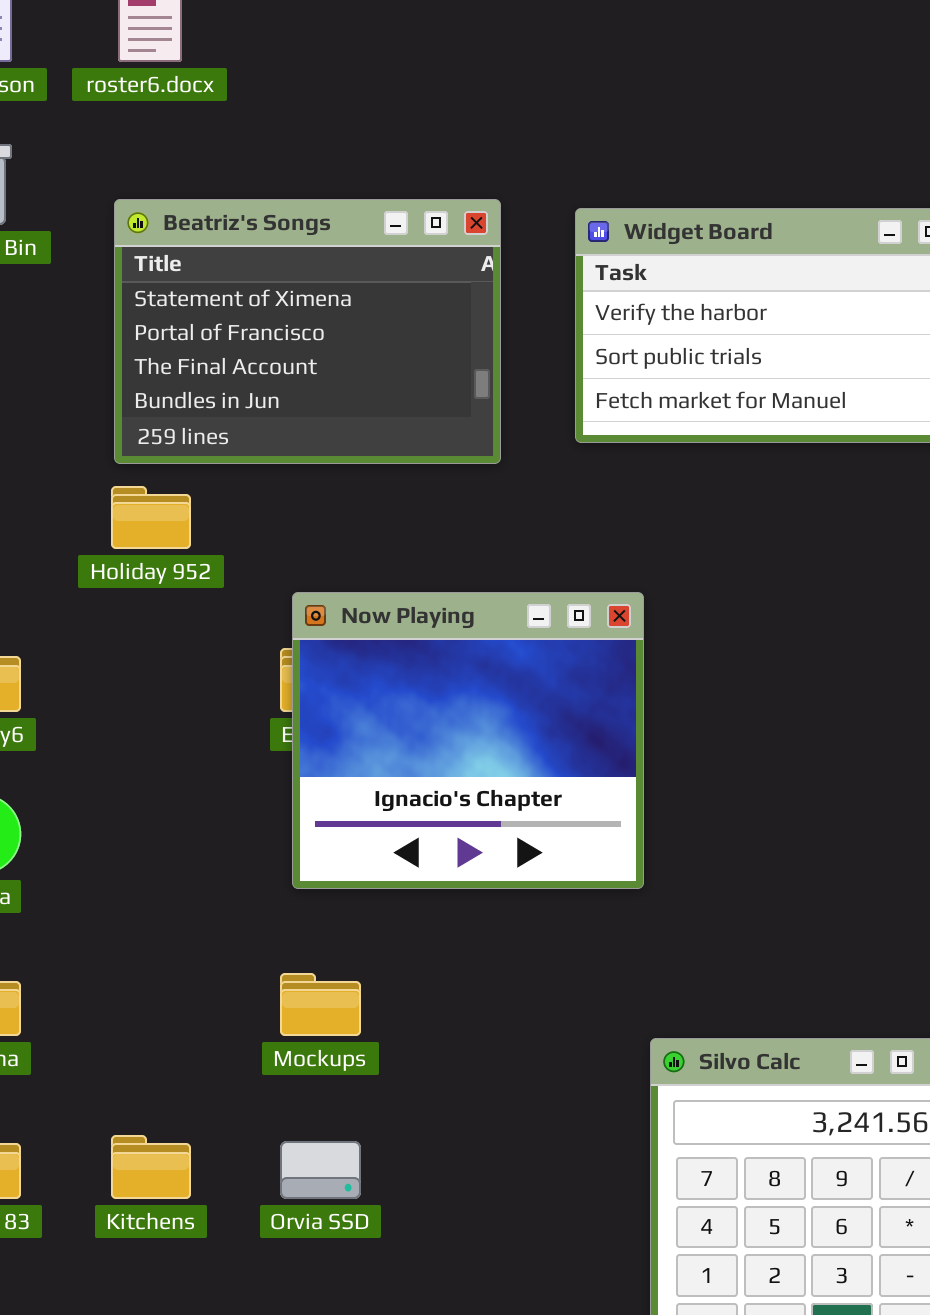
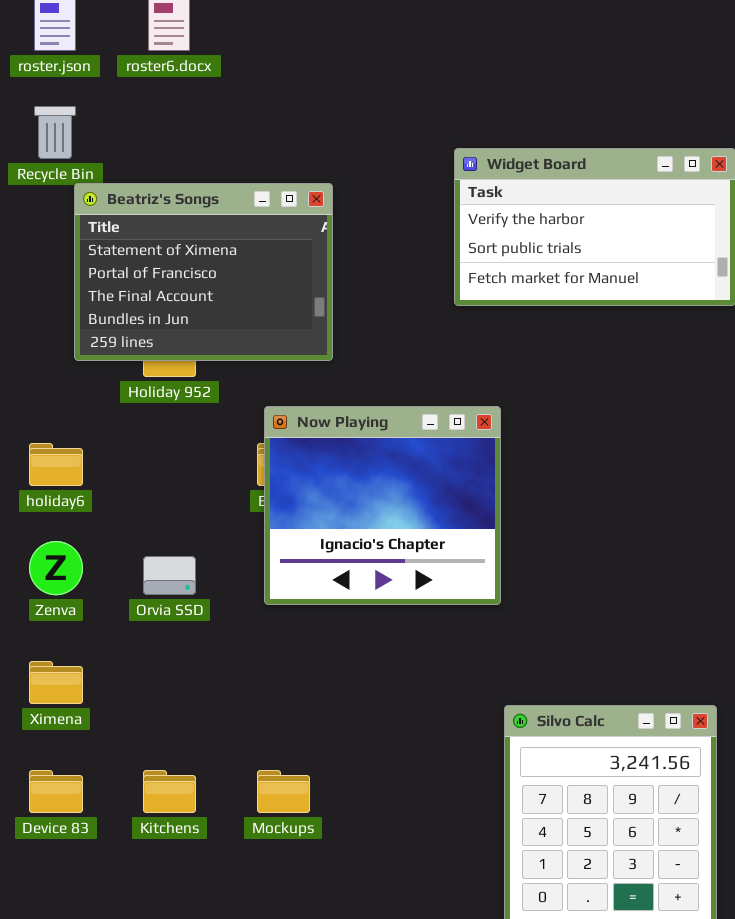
Beatriz's Songs: [114,199,501,464] -> [74,183,333,361], moved
Mockups: [280,973,361,1036] -> [257,770,310,813], moved
Orvia SSD: [280,1141,361,1199] -> [143,556,196,595], moved

